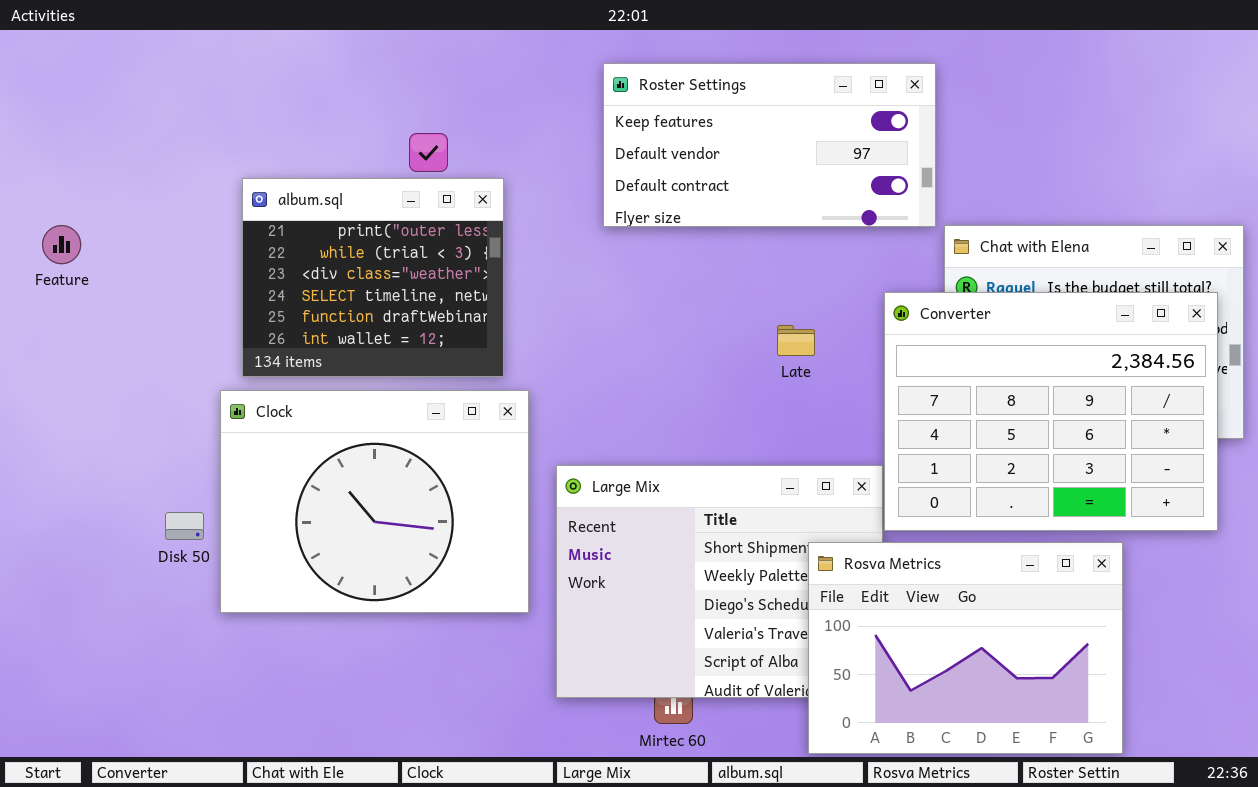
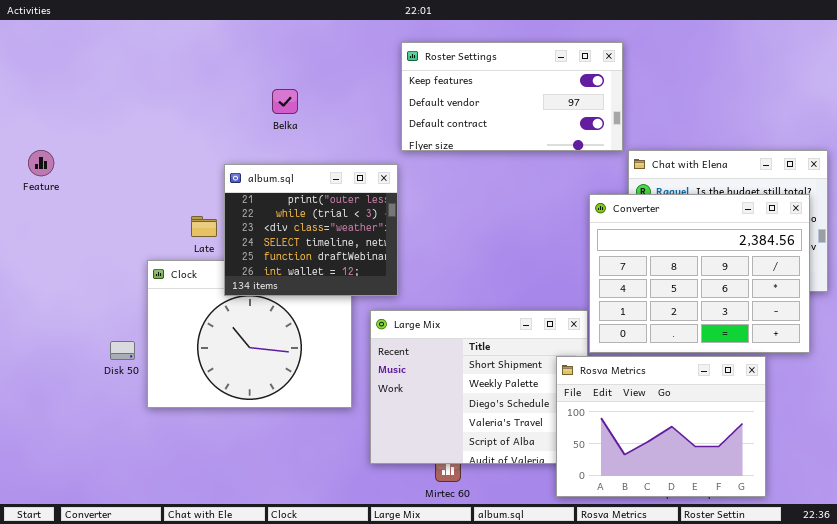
album.sql: [242,178,504,377] -> [224,164,398,296], moved
Late: [777,325,815,356] -> [191,216,217,237], moved
Rosva Metrics: [808,542,1123,754] -> [556,356,766,497], moved

